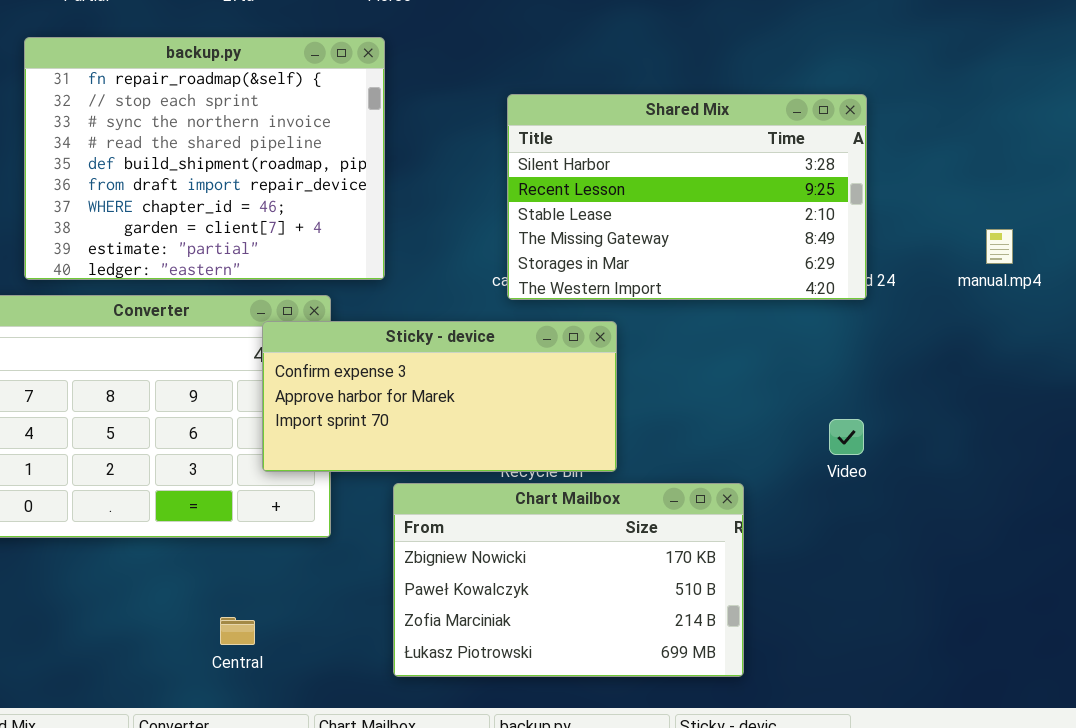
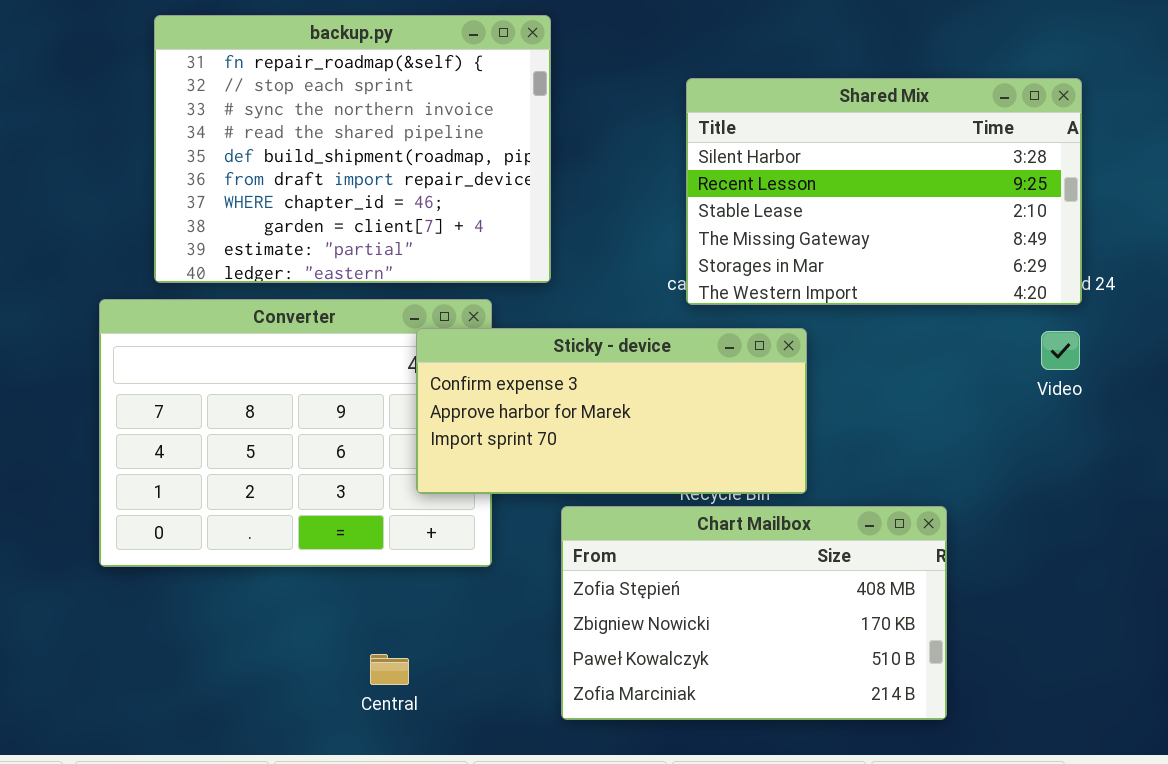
Video: [829,419,864,455] -> [1041,331,1080,370], moved
Chart Mailbox: [393,483,744,677] -> [561,506,947,720], scrolled up 1 row

